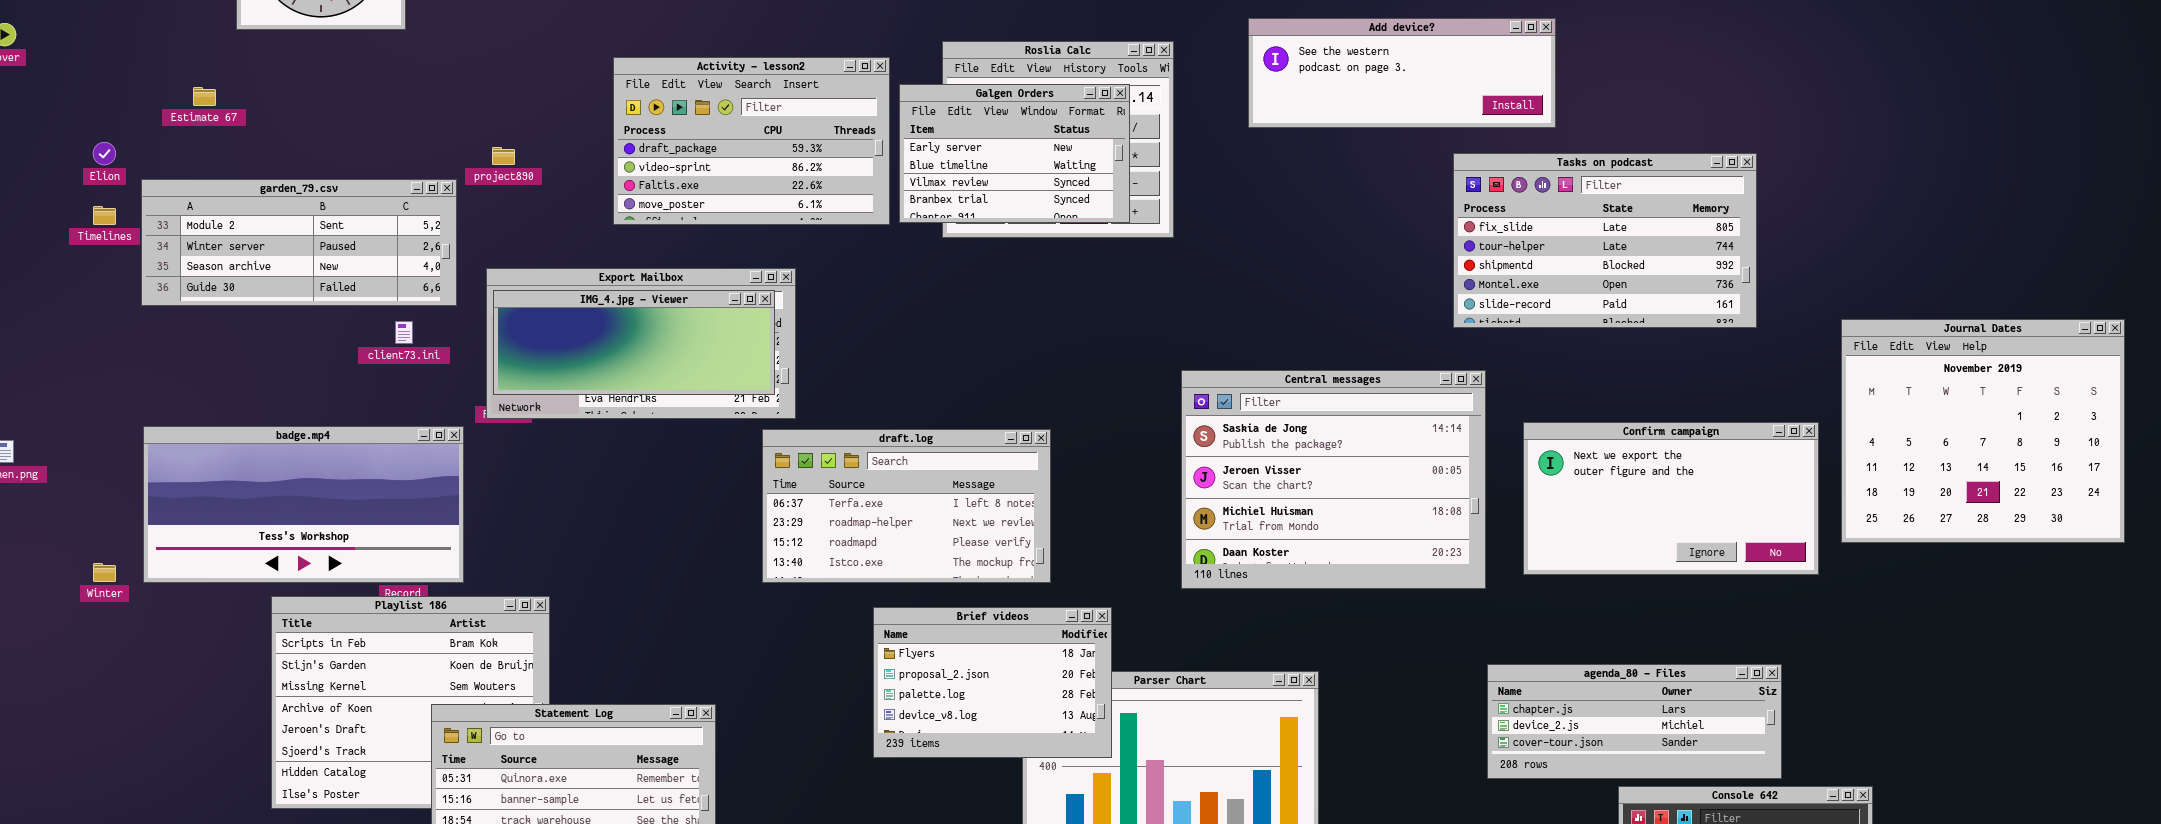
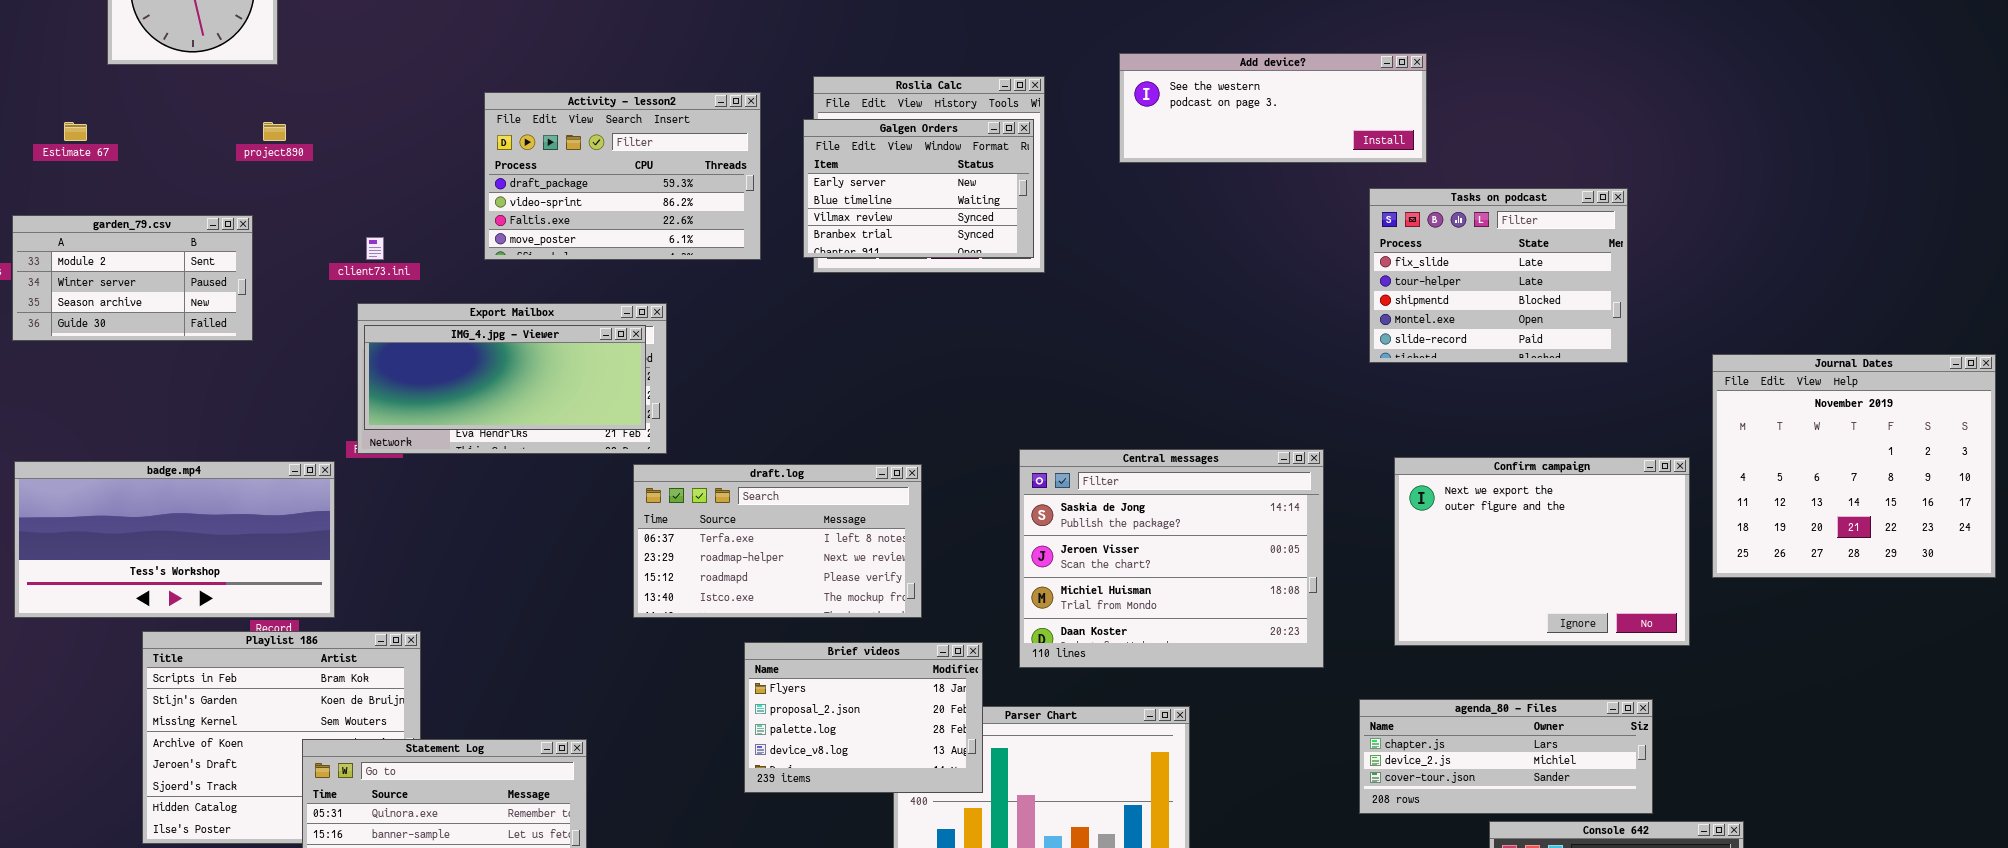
Galgen Orders: [899,84,1130,223] -> [803,119,1034,258], moved
project890: [492,147,515,165] -> [263,122,286,141], moved
Tasks on podcast: [1453,153,1757,328] -> [1369,188,1628,363], resized
garden_79.csv: [141,179,457,306] -> [12,215,253,341], resized
client73.ini: [395,321,413,344] -> [366,237,384,260], moved
Central messages: [1181,370,1486,589] -> [1019,449,1324,668], moved
Confirm campaign: [1523,422,1819,575] -> [1394,457,1690,646], resized

